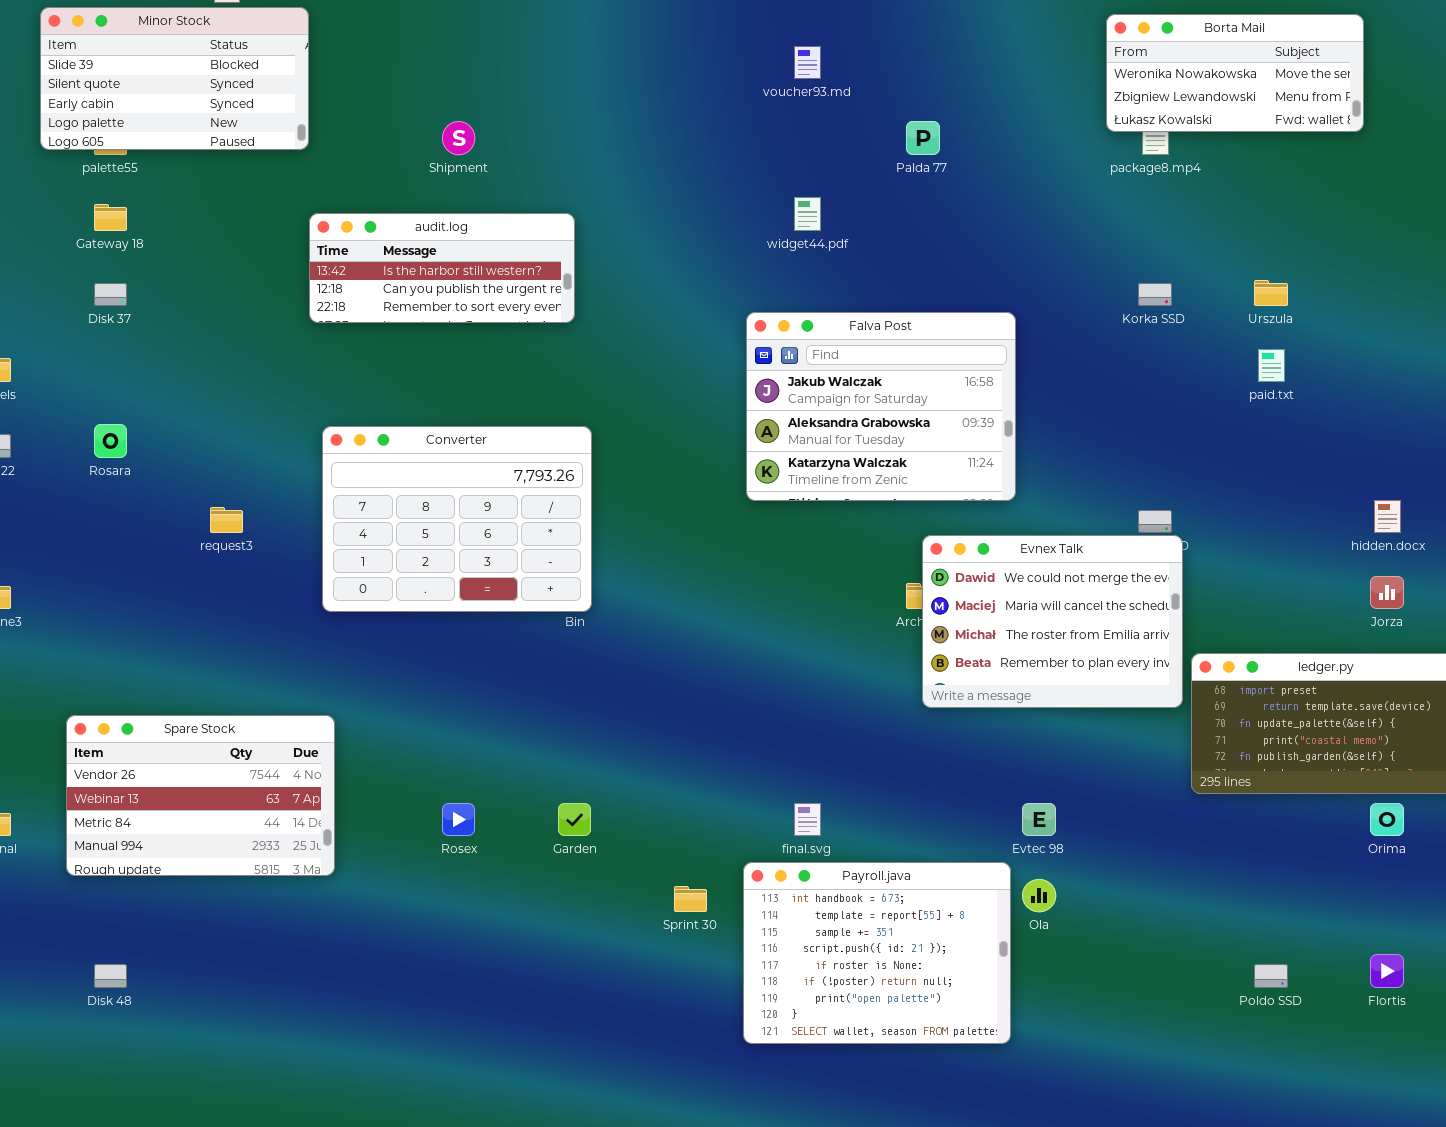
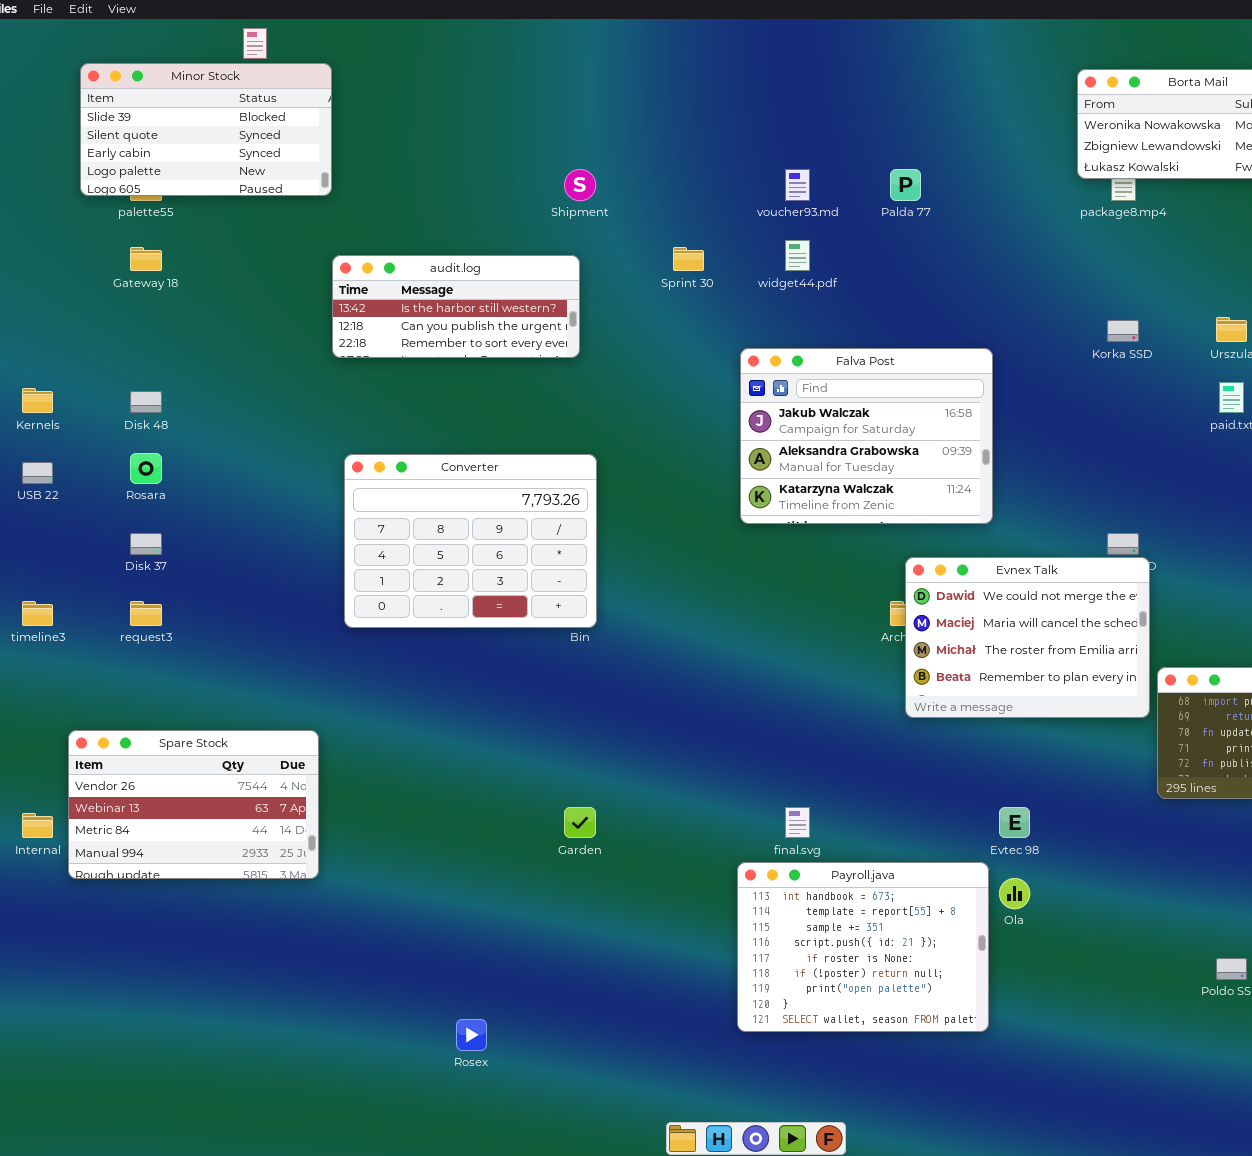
voucher93.md: [794,46,821,79] -> [785,169,810,201], moved
Shipment: [442,121,475,155] -> [564,169,596,201], moved
Disk 37: [94,283,127,306] -> [130,533,162,555], moved
request3: [210,507,243,533] -> [130,601,162,626], moved
Spare Stock: [66,715,335,876] -> [68,730,319,879], moved
Rosex: [442,803,475,836] -> [456,1019,487,1051], moved
Sprint 30: [674,886,707,912] -> [673,247,704,271], moved
Disk 48: [94,964,127,988] -> [130,391,162,413], moved

